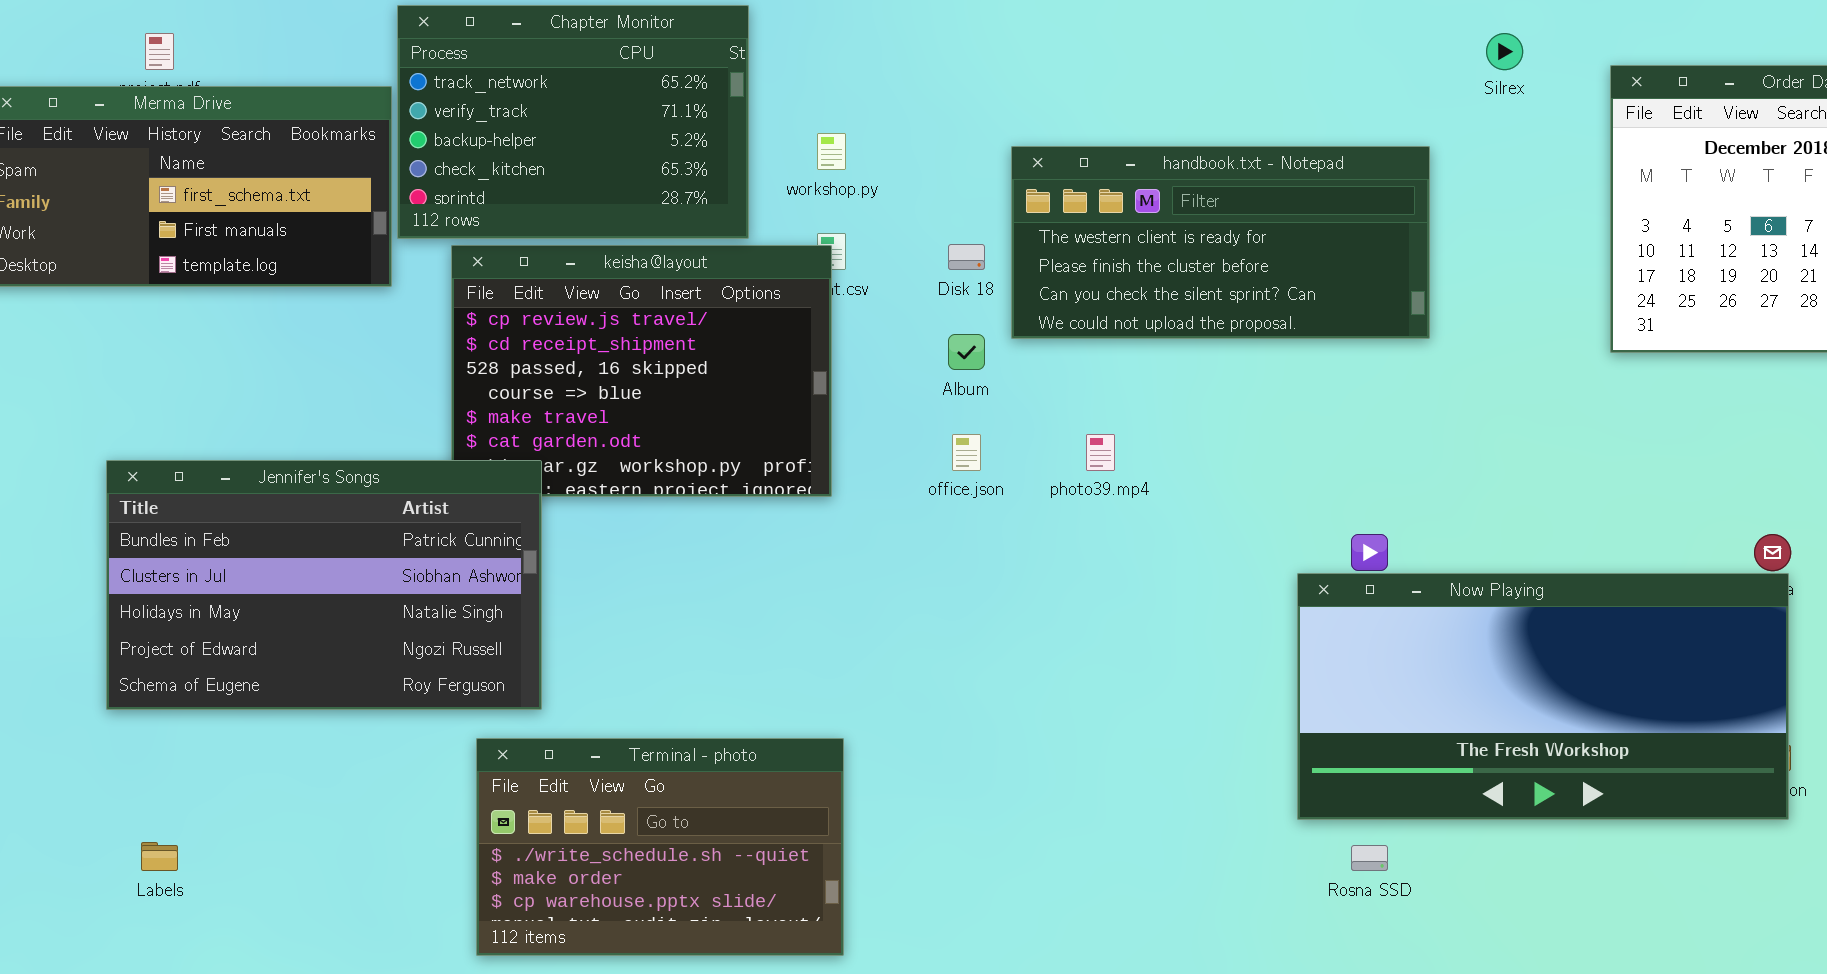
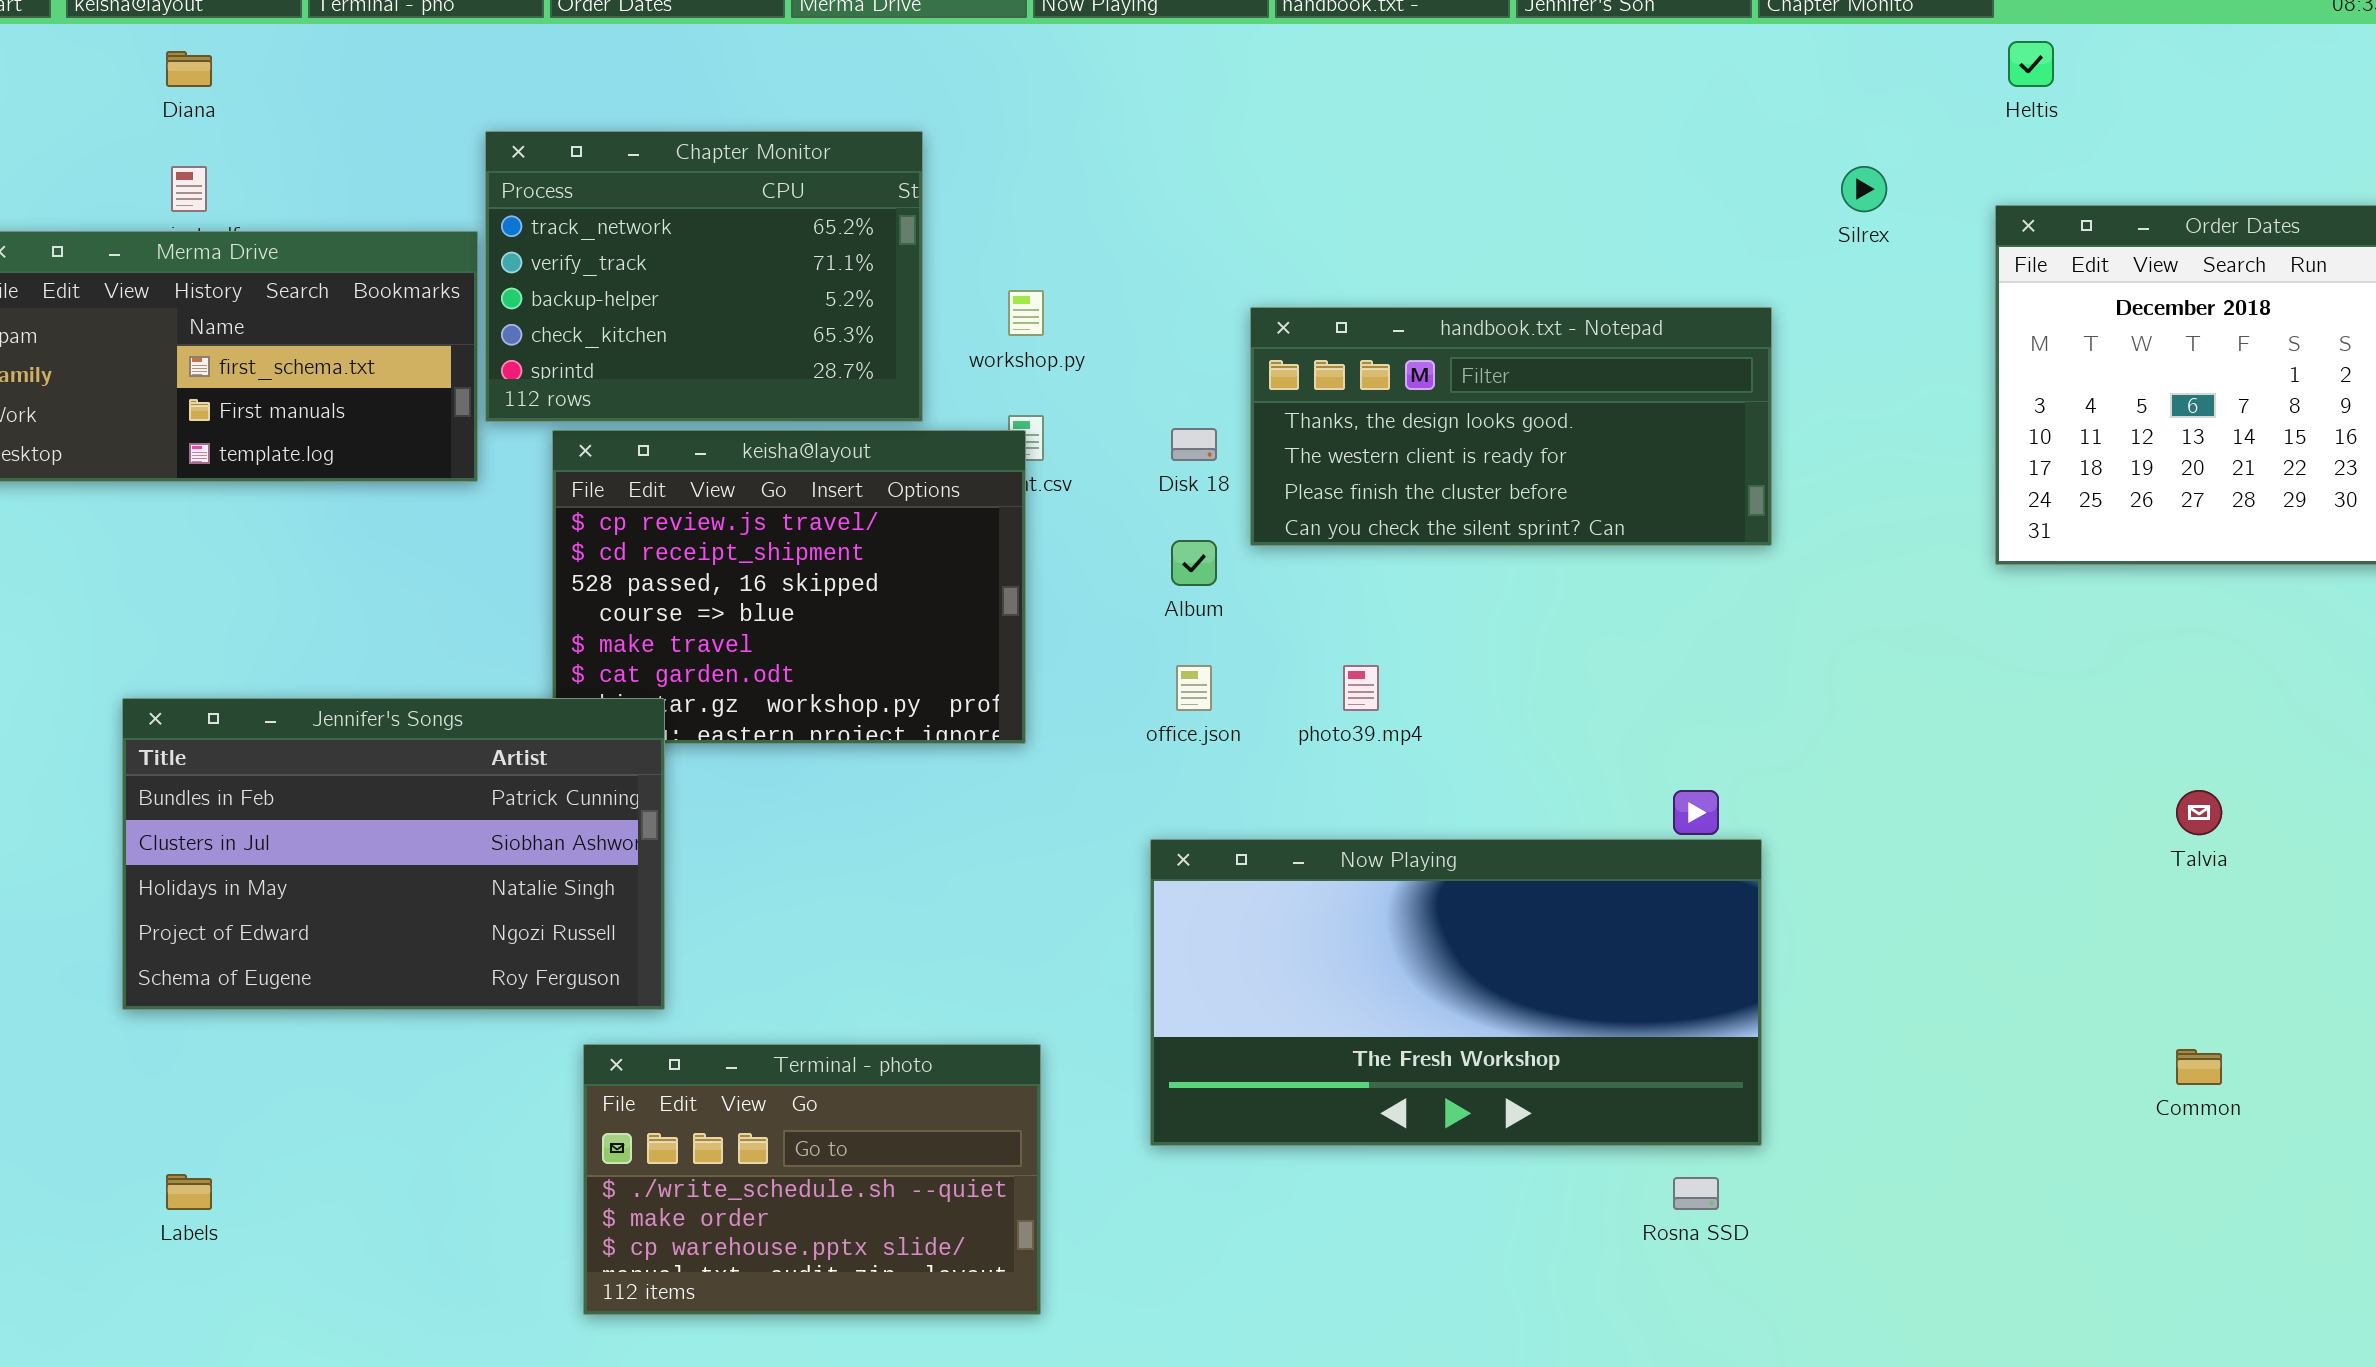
handbook.txt - Notepad: [1011,146,1430,339] -> [1250,307,1772,546], scrolled up 1 row
Now Playing: [1297,573,1789,820] -> [1150,839,1762,1146], moved

